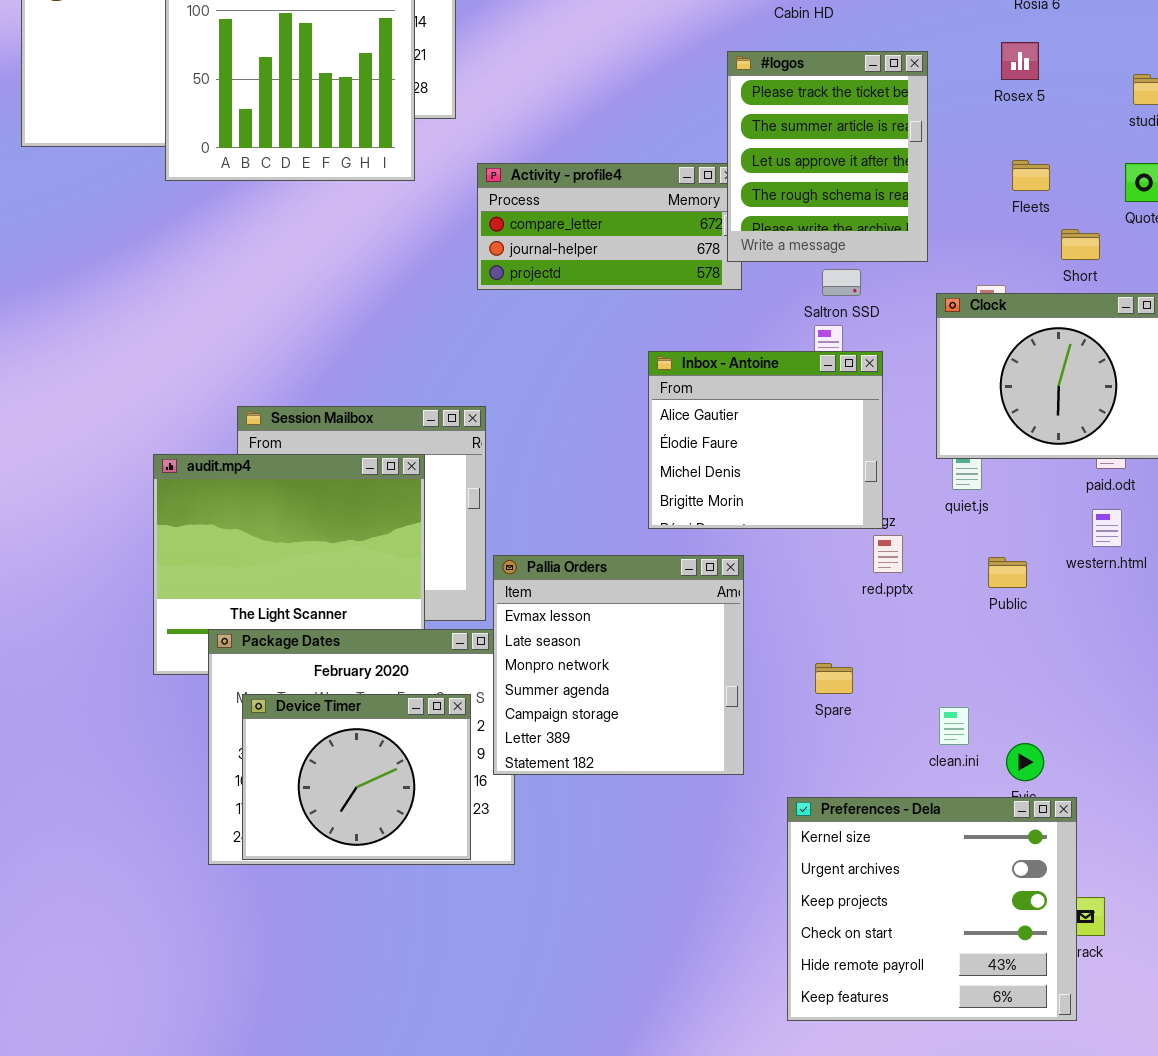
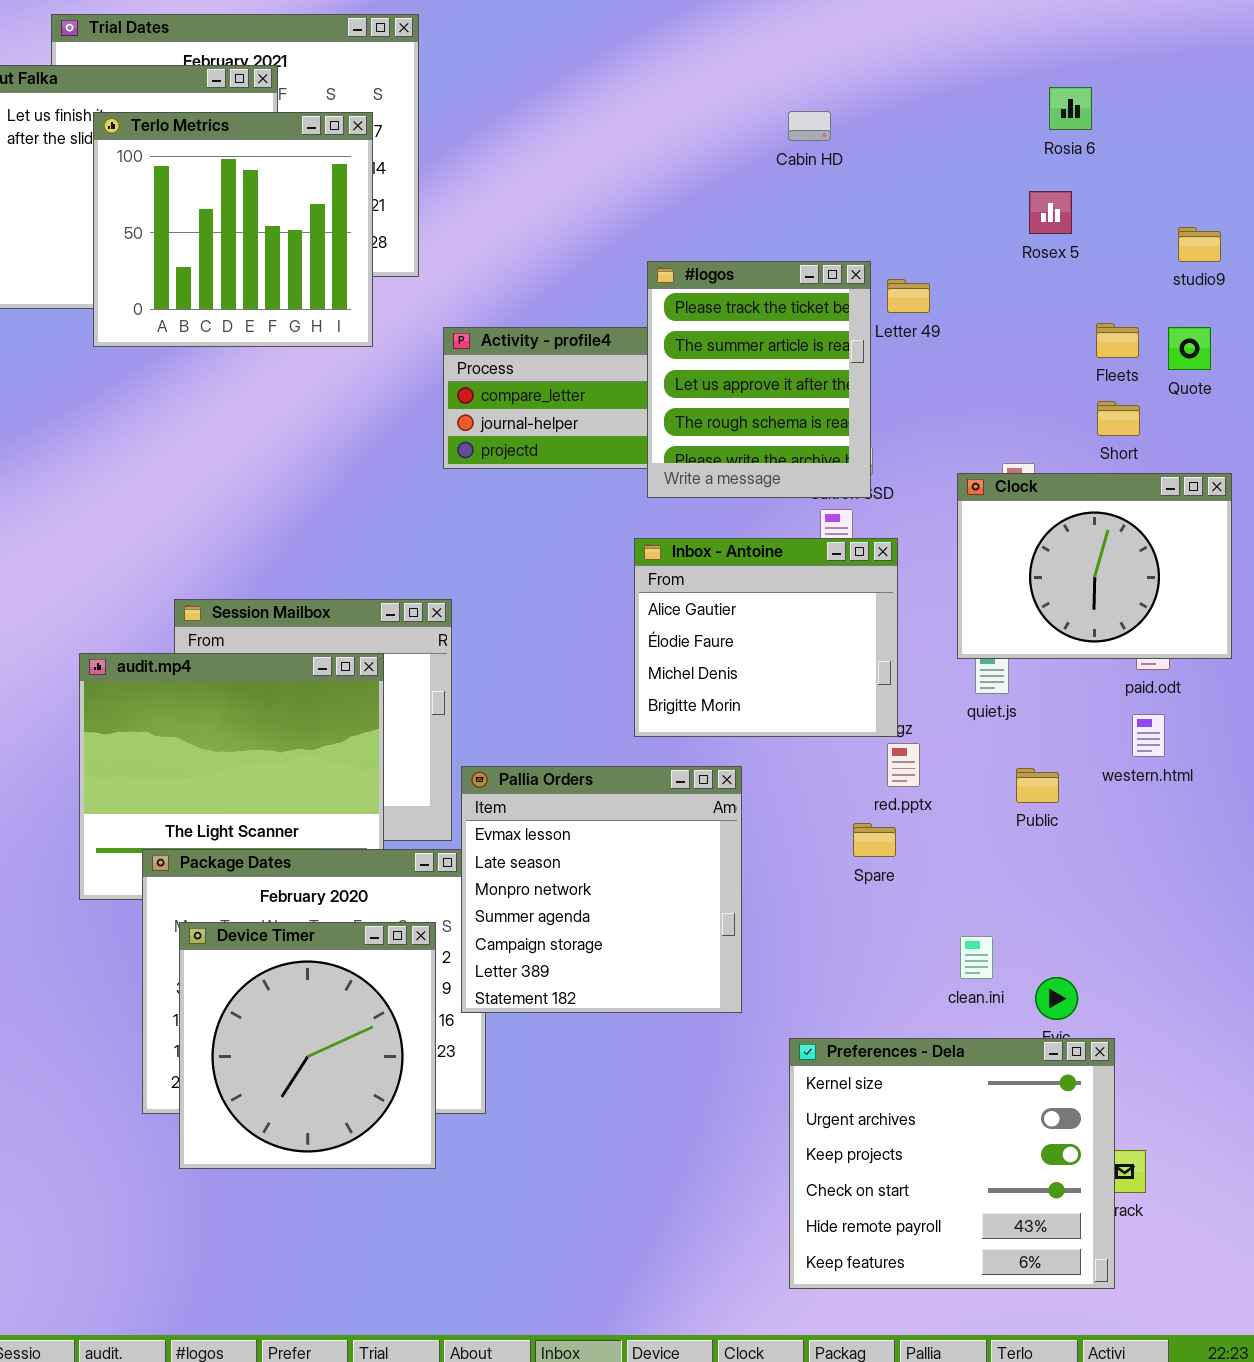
#logos: [727,51,928,262] -> [647,261,871,498], moved
Fleets: [1012,160,1050,191] -> [1096,323,1139,358], moved
Spare: [815,663,853,694] -> [853,823,896,857], moved
Device Timer: [242,694,471,860] -> [179,922,436,1169], resized

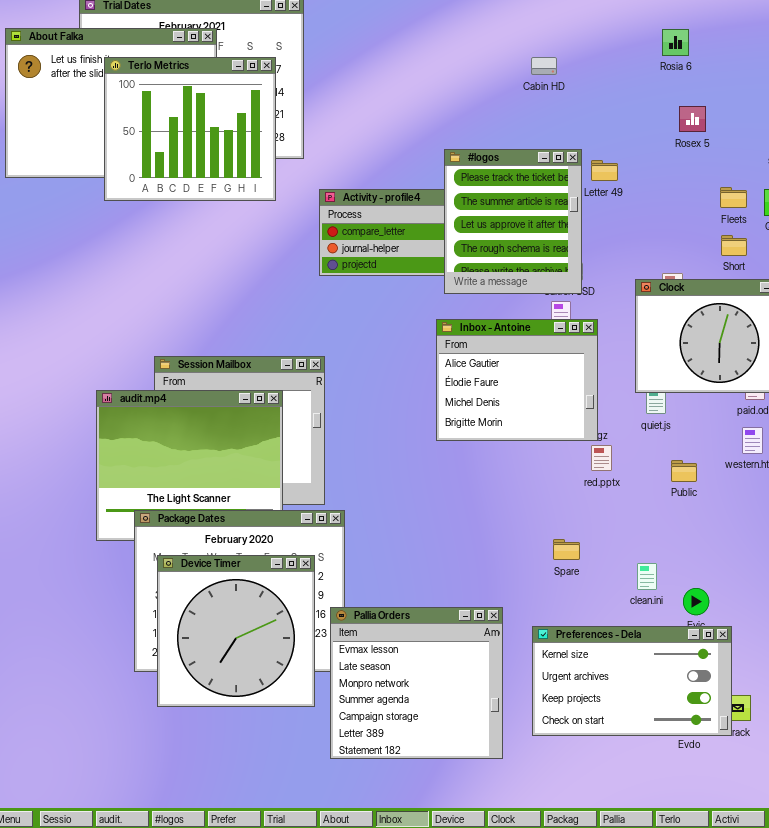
Rosia 6: [1049,87,1092,130] -> [662,29,689,56], moved
Pallia Orders: [461,766,742,1013] -> [330,607,503,759], moved
Spare: [853,823,896,857] -> [553,539,580,560], moved
Preferences - Dela: [789,1038,1115,1289] -> [532,626,732,736], resized

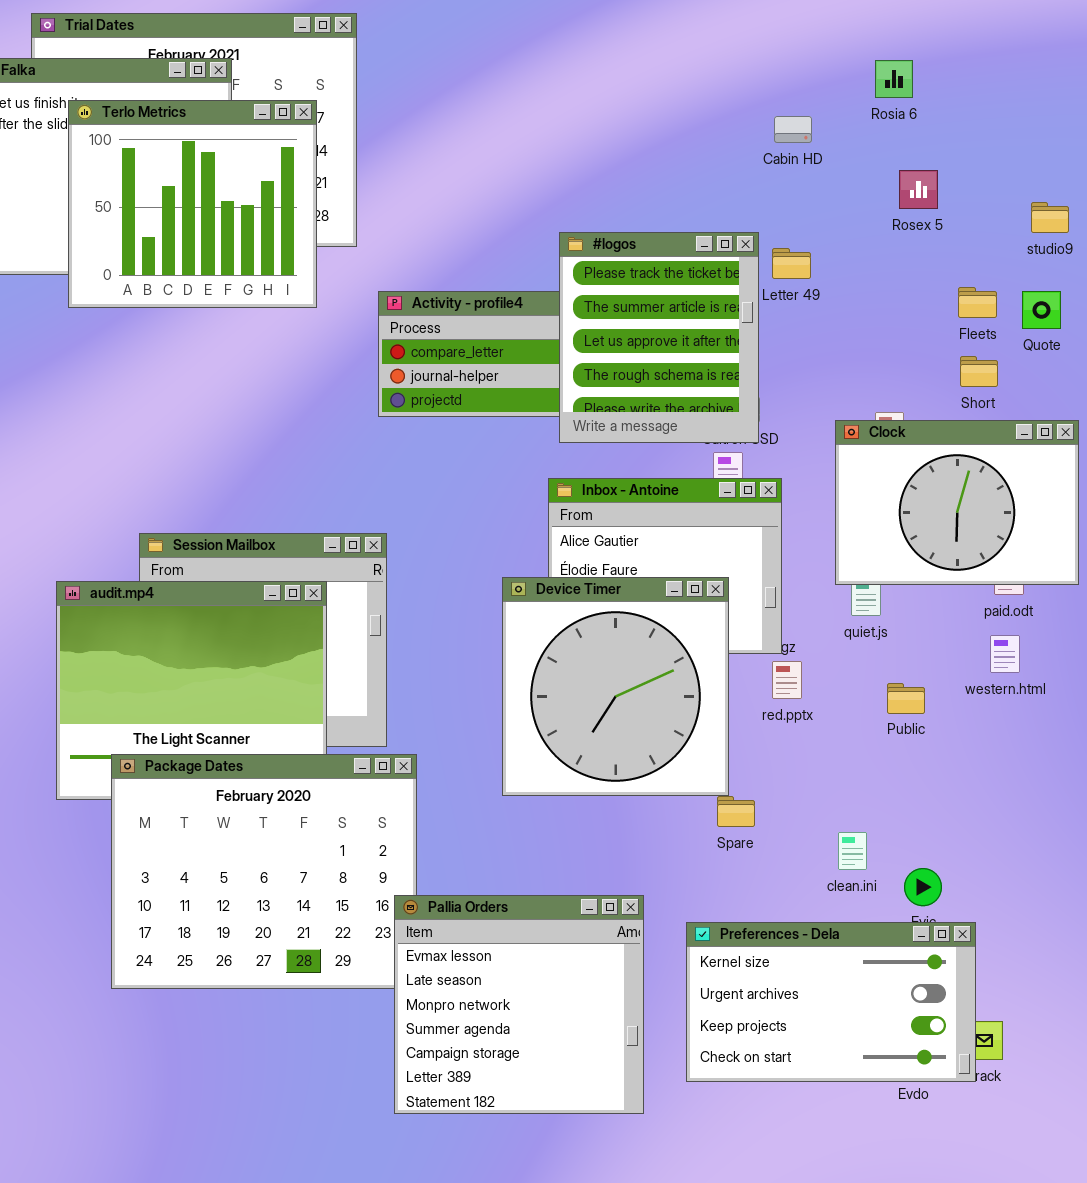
Cabin HD: [531,57,557,75] -> [774,116,812,143], moved
Device Timer: [157,555,315,707] -> [502,577,729,796], moved

